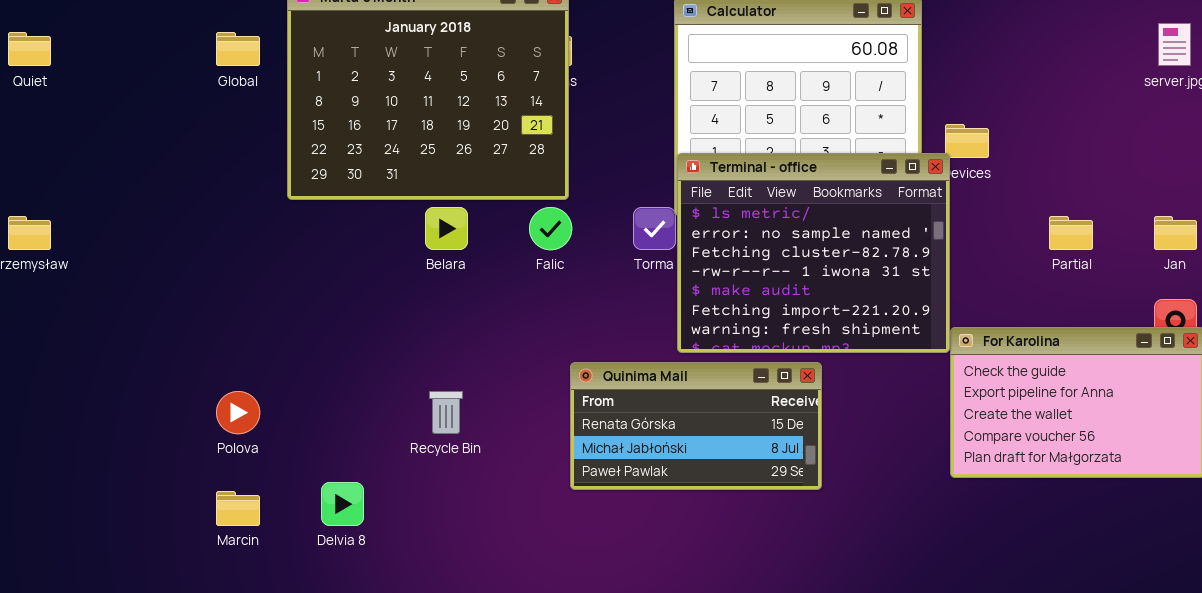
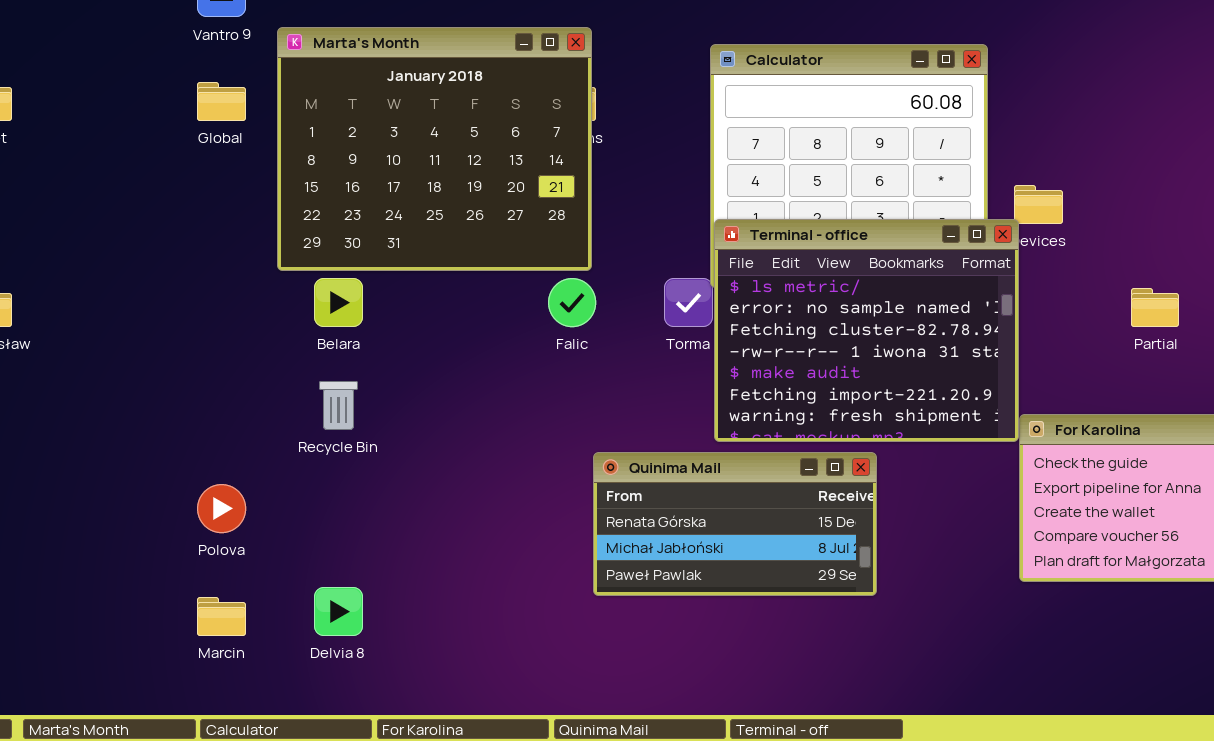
Belara: [425,207,468,250] -> [314,278,363,327], moved
Recycle Bin: [429,391,463,434] -> [319,381,358,430], moved

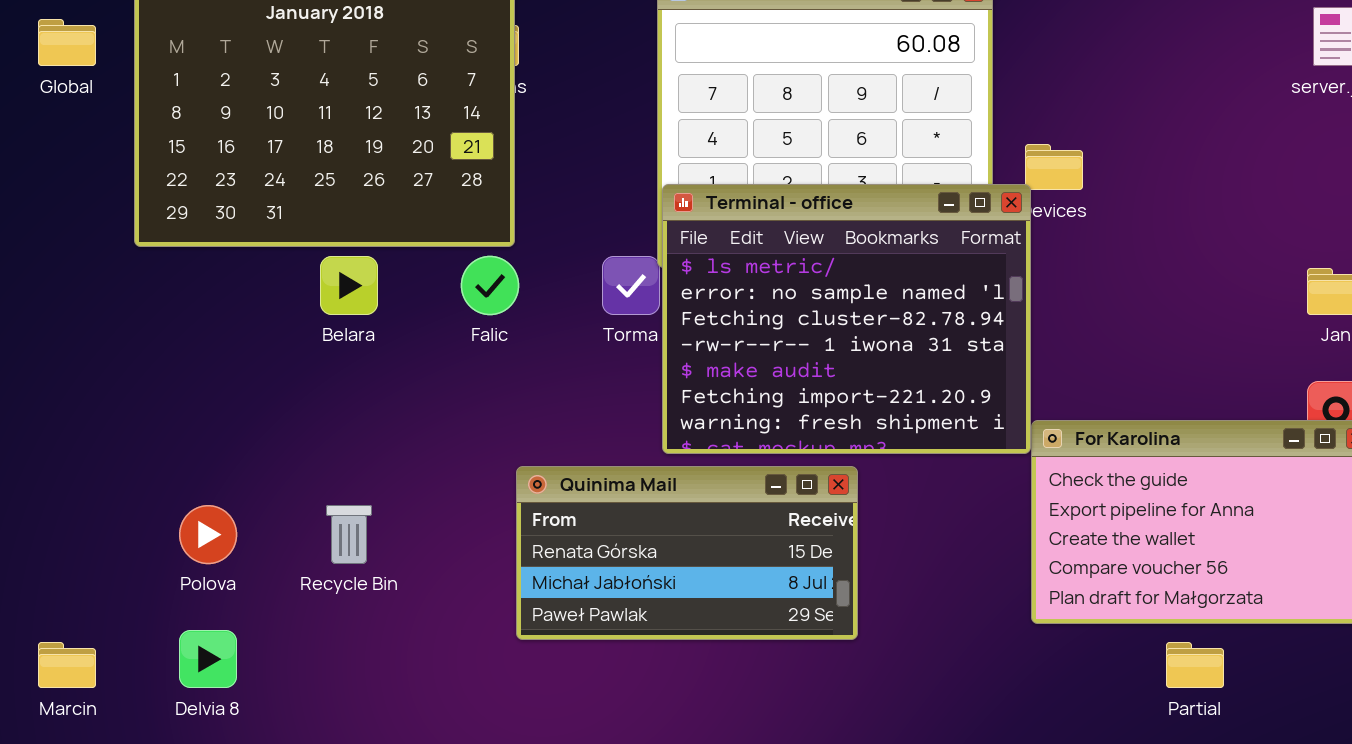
Belara: [314,278,363,327] -> [320,256,378,315], moved
Partial: [1131,288,1179,327] -> [1166,642,1224,688], moved
Recycle Bin: [319,381,358,430] -> [326,505,372,564], moved
Polova: [197,484,246,533] -> [179,505,237,564], moved

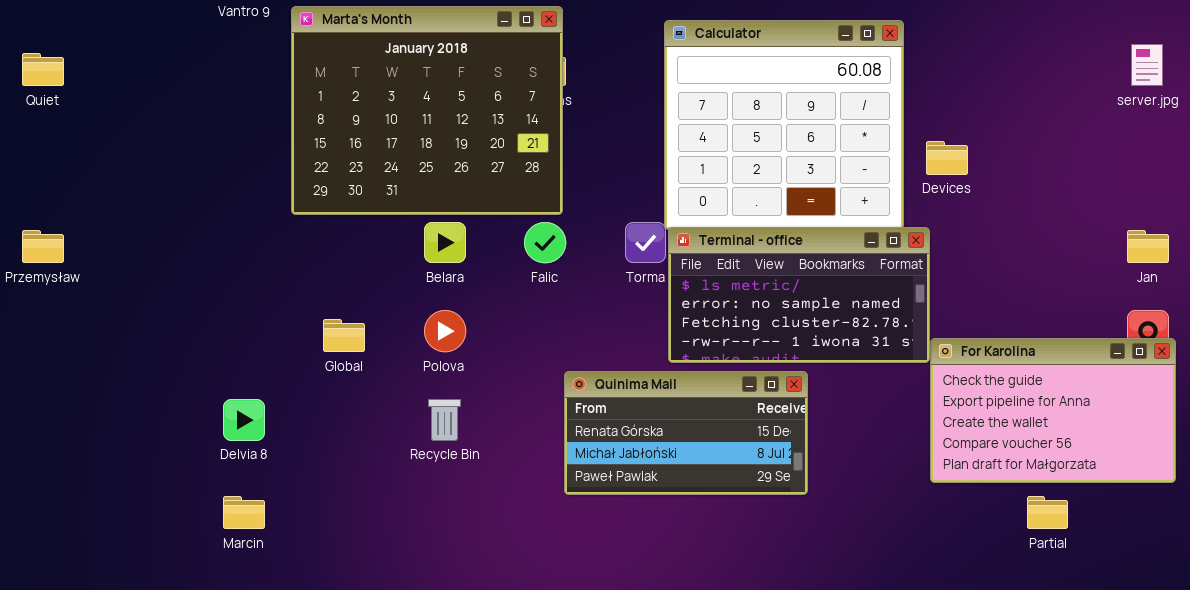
Global: [38,19,96,66] -> [323,319,365,352], moved
Terminal - office: [662,184,1031,454] -> [668,227,930,363], resized
Polova: [179,505,237,564] -> [424,310,466,352], moved
Delvia 8: [179,630,237,688] -> [223,399,265,441], moved

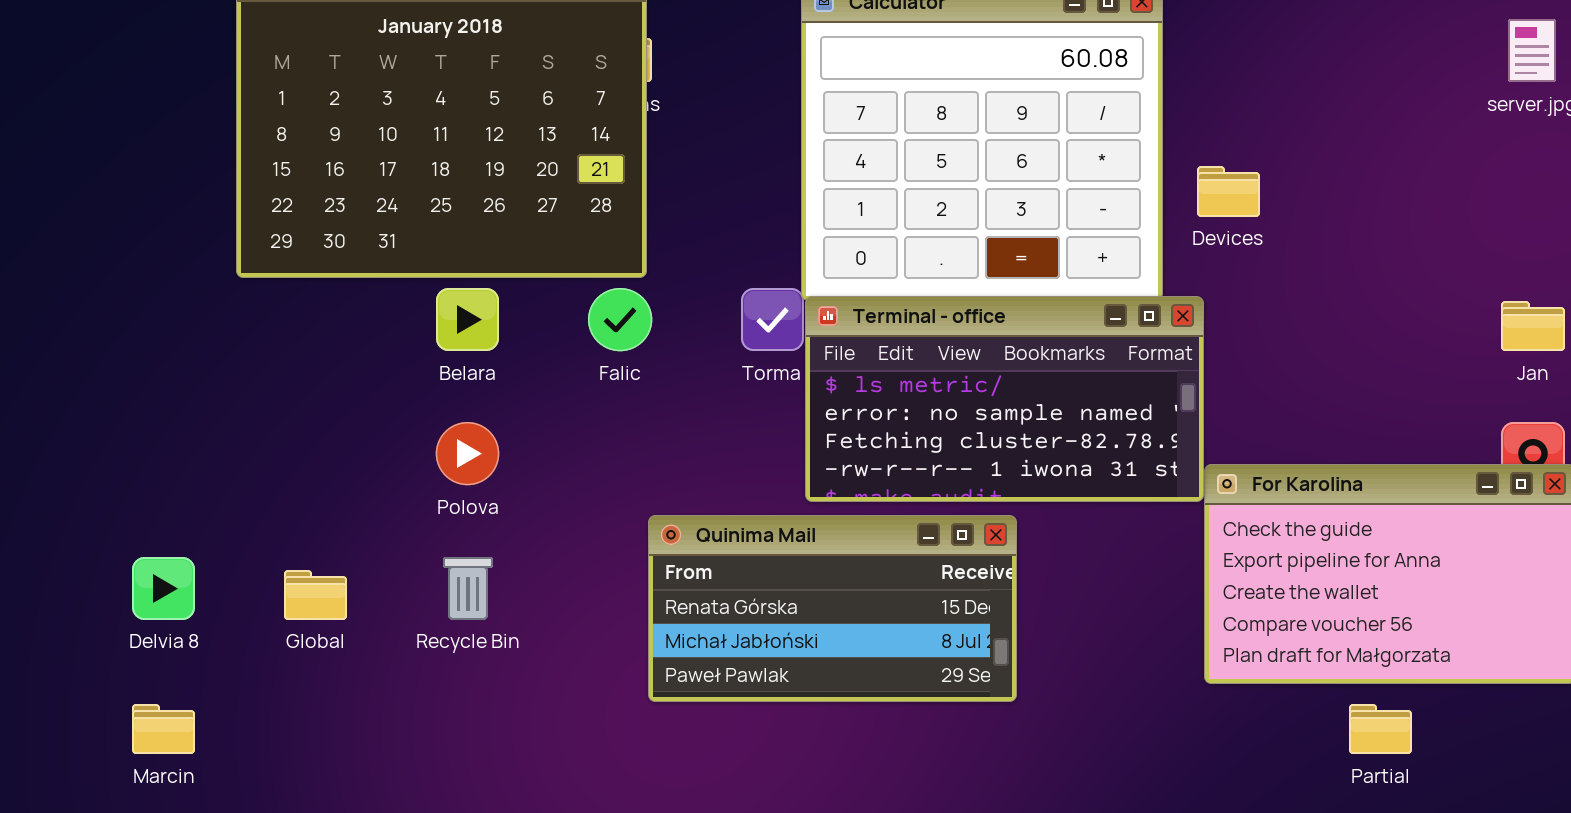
Global: [323,319,365,352] -> [284,570,347,620], moved

